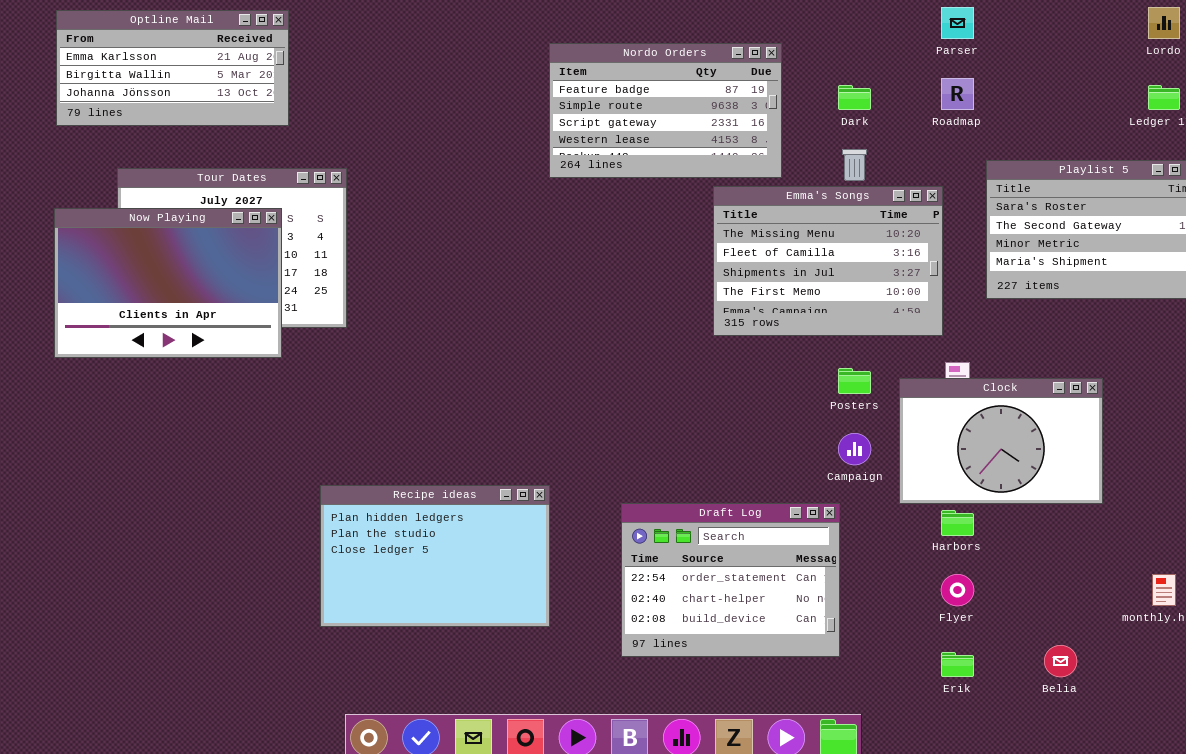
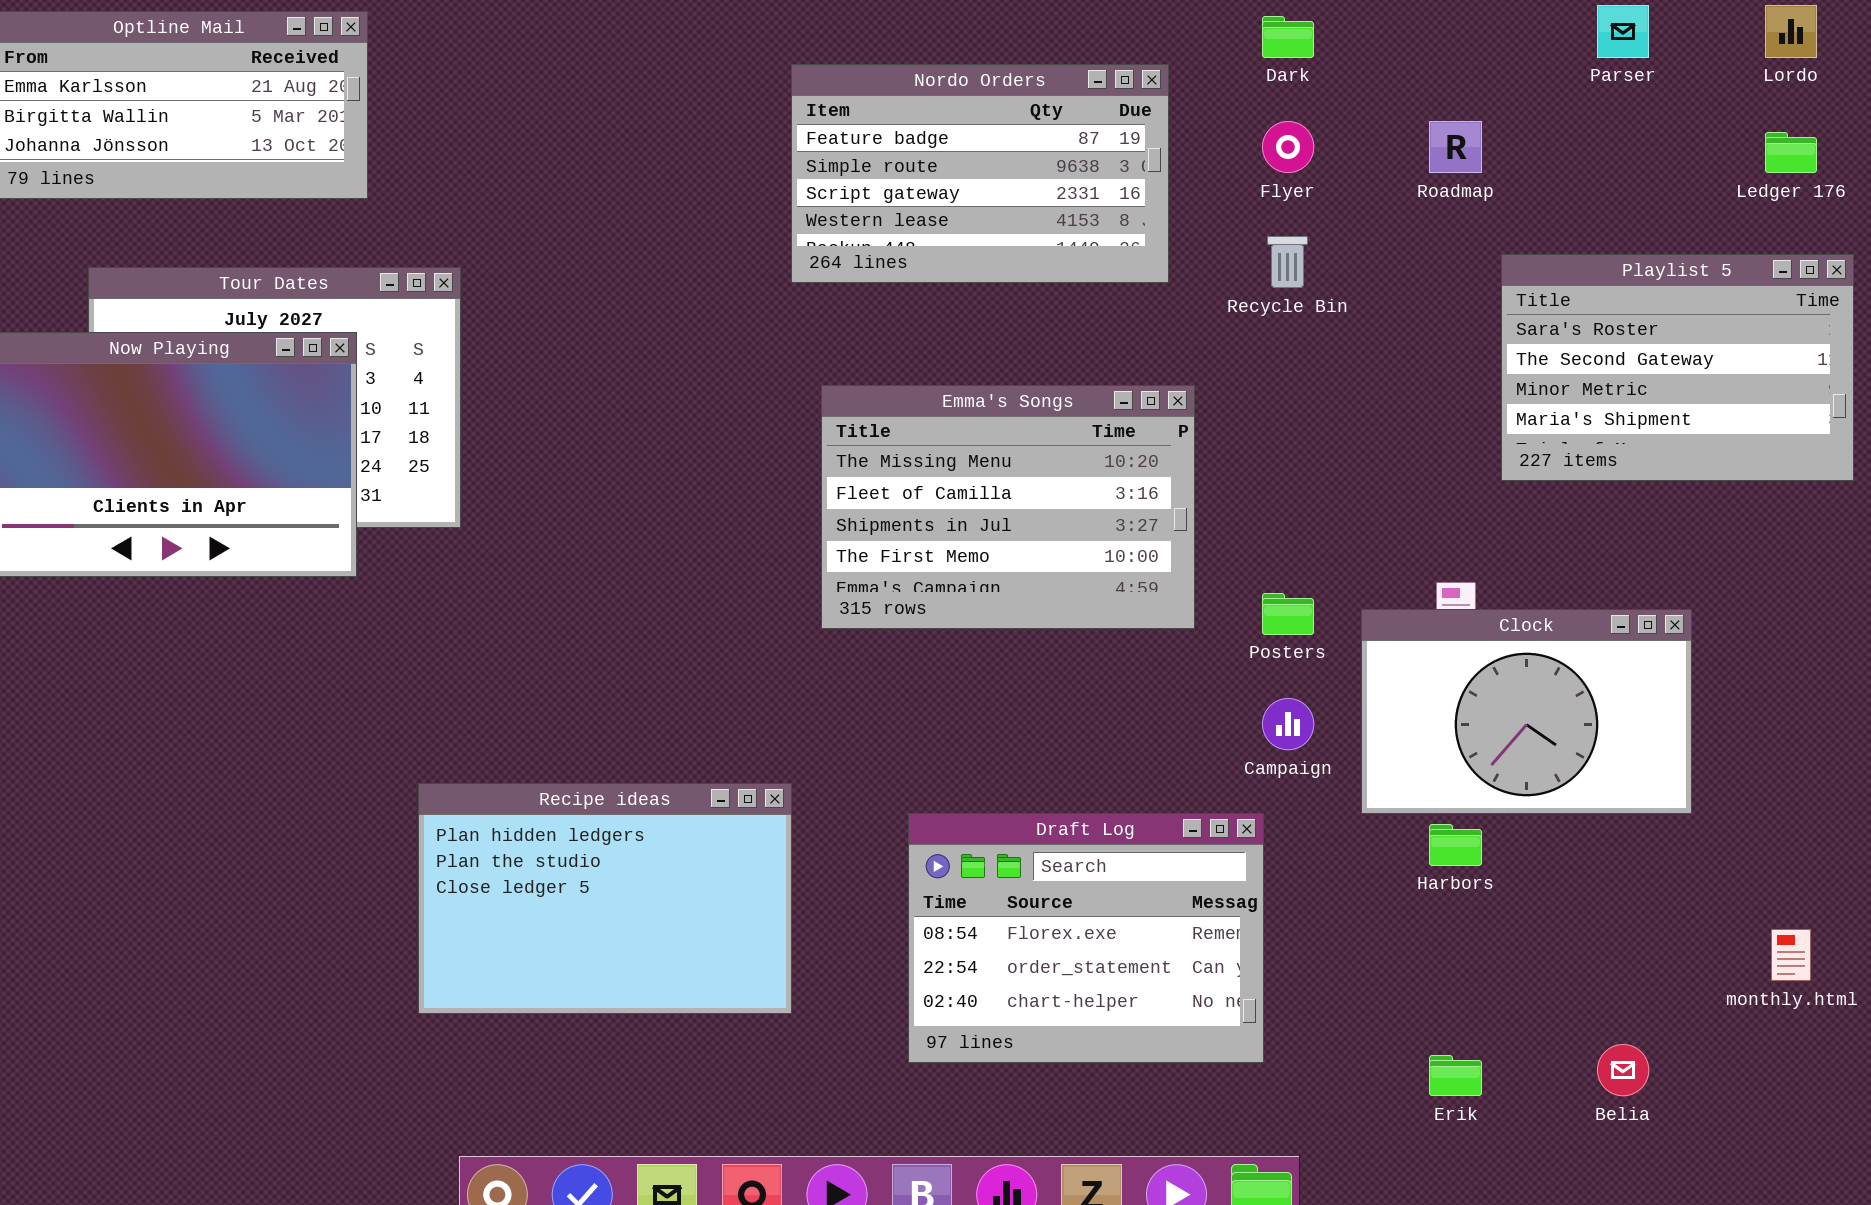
Parser: [941,7,974,39] -> [1597,5,1649,58], moved
Dark: [838,85,871,110] -> [1262,16,1314,58], moved
Emma's Songs: [713,186,943,336] -> [821,385,1195,629], moved
Draft Log: [621,503,840,657] -> [908,813,1264,1063], scrolled up 1 row
Flyer: [941,574,974,606] -> [1262,121,1314,173], moved

